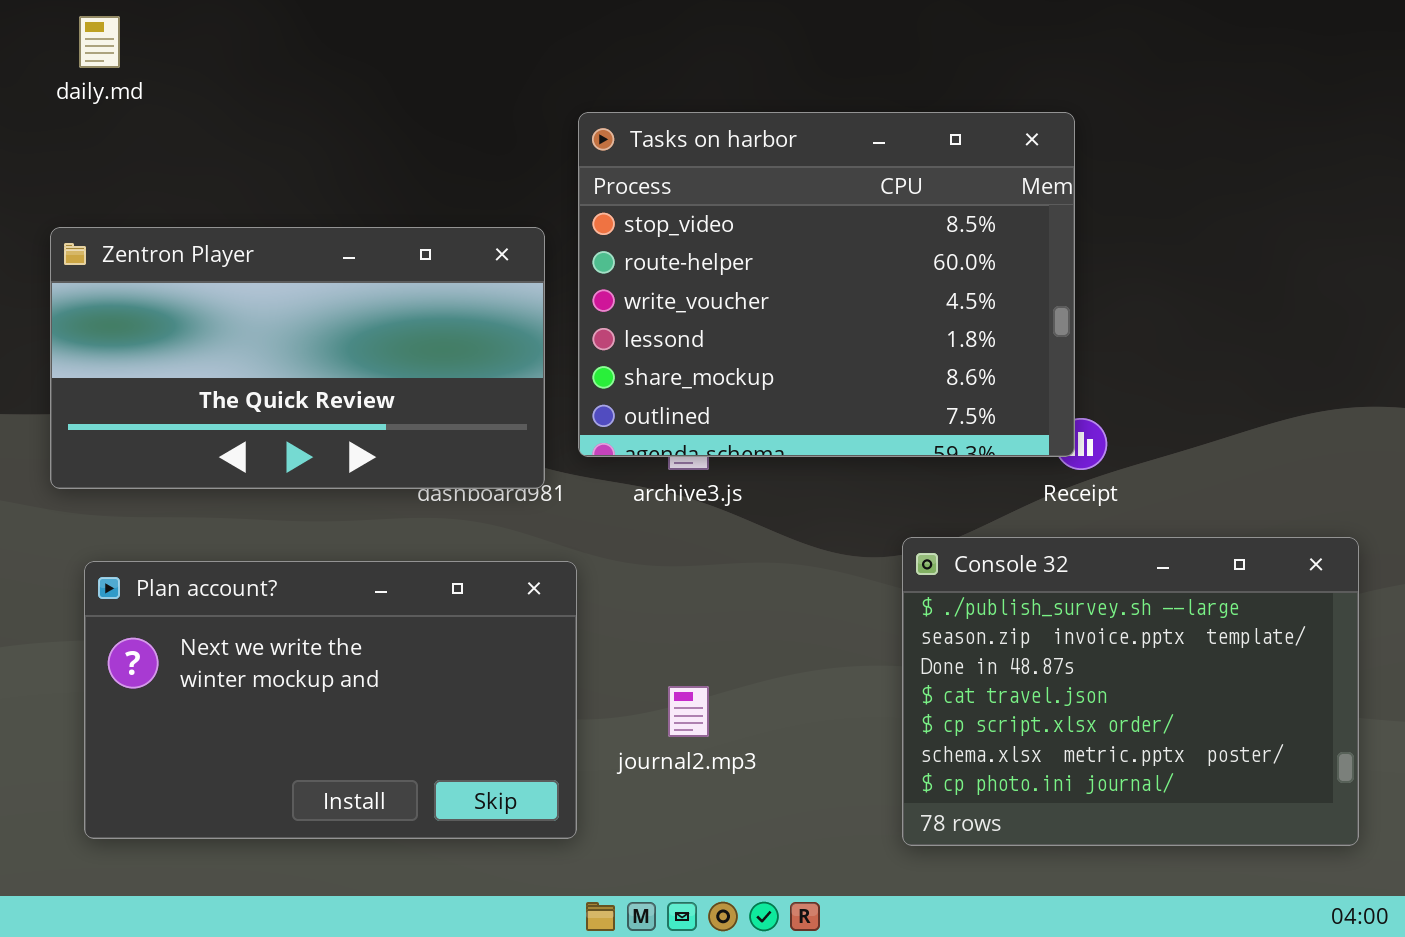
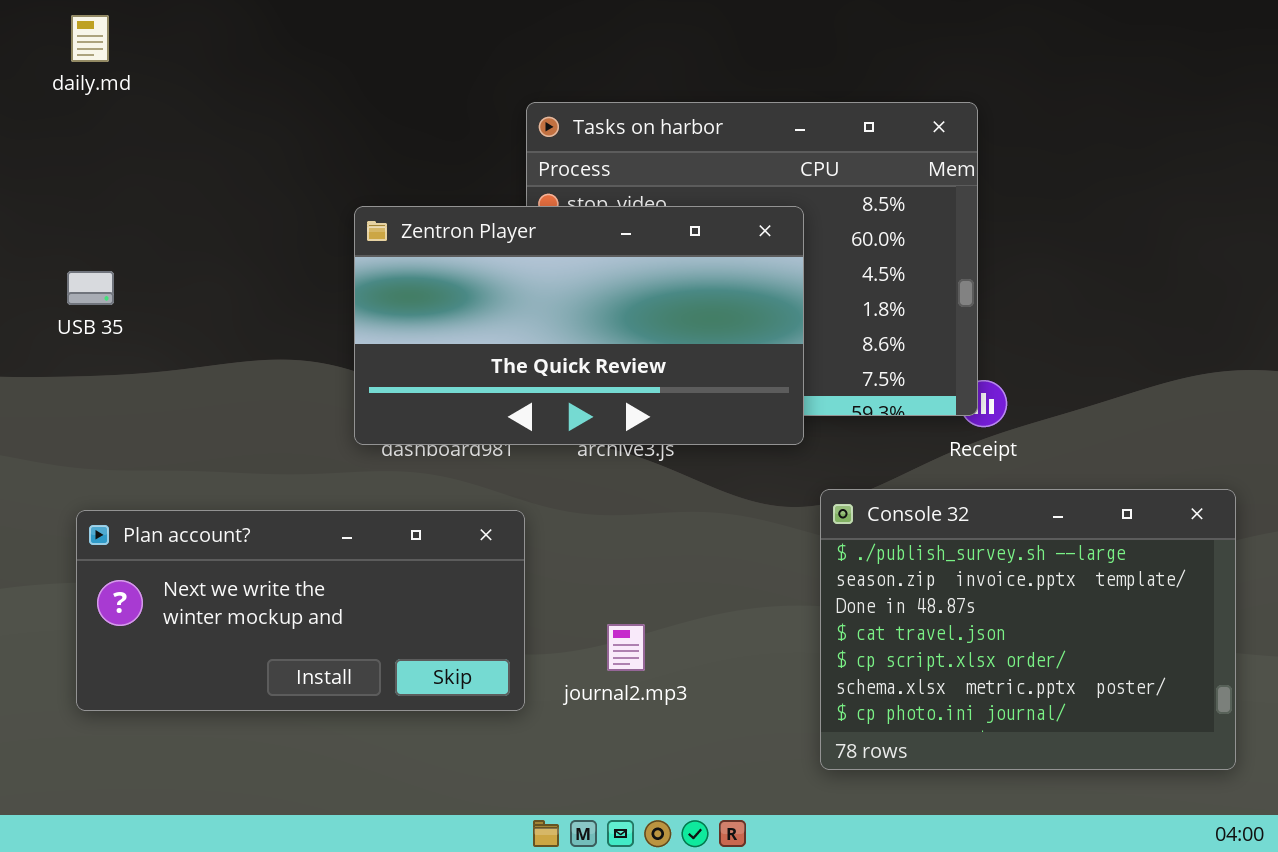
Zentron Player: [50,227,545,489] -> [354,206,804,445], moved
Plan account?: [84,561,577,839] -> [76,510,525,711], resized

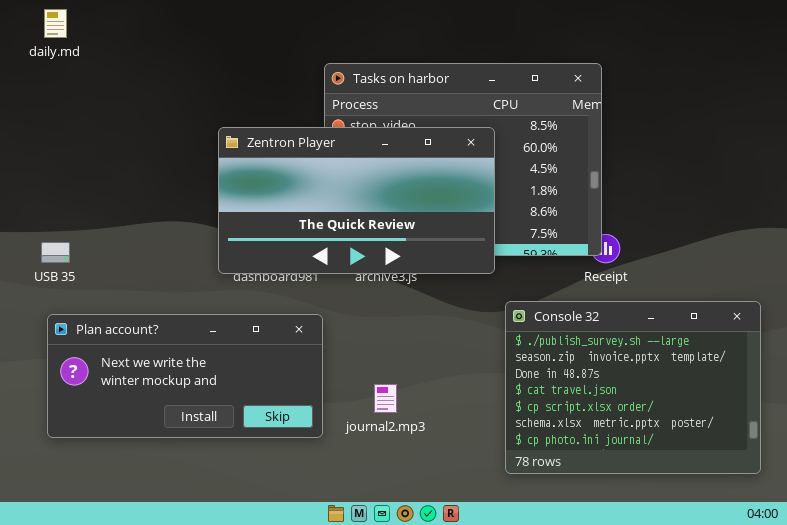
USB 35: [67,271,114,305] -> [41,242,70,263], moved

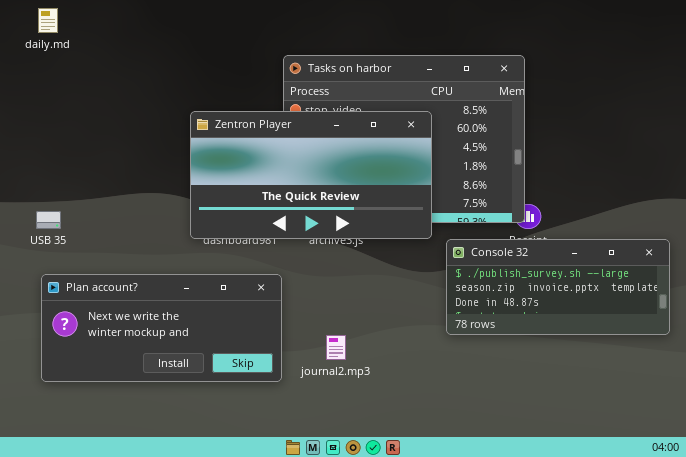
Console 32: [505,301,761,474] -> [446,239,670,335], moved, resized

